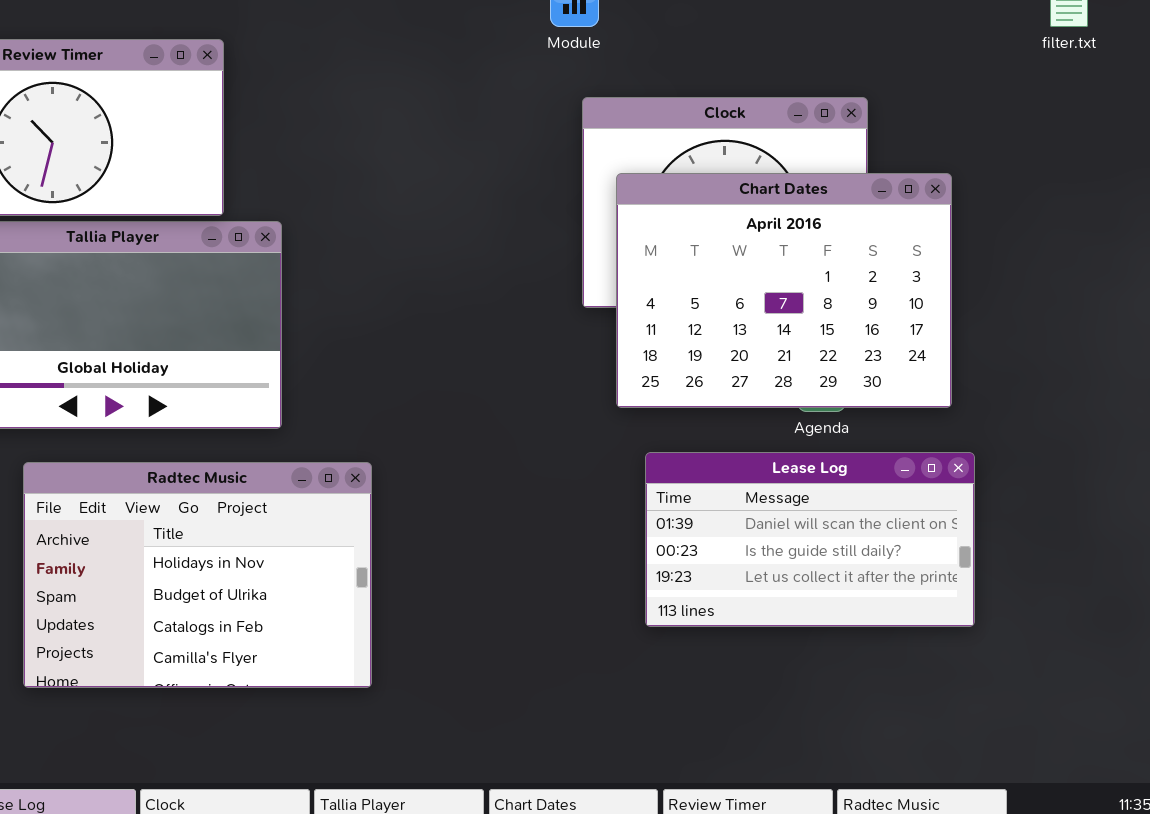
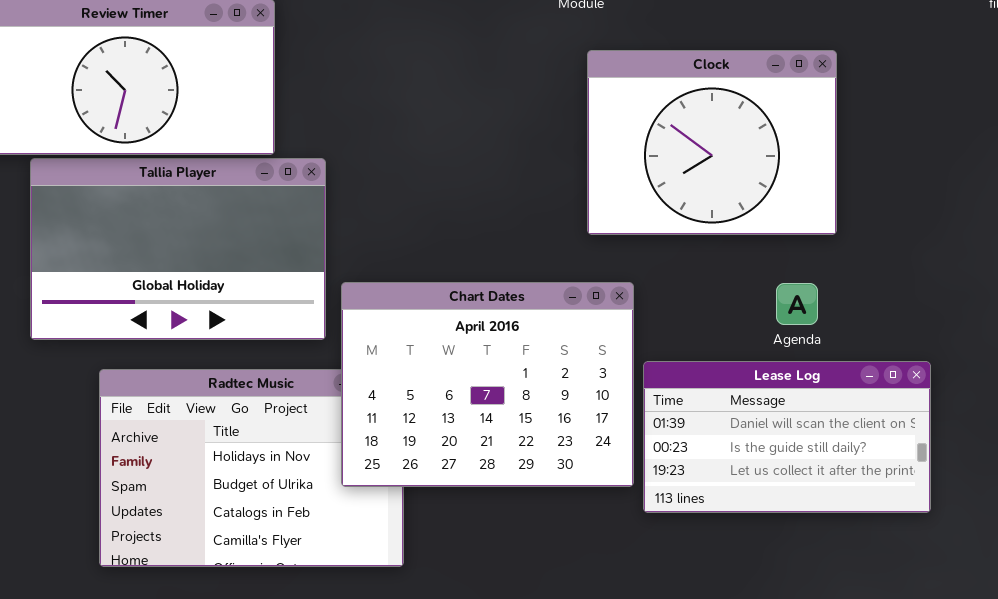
Chart Dates: [616,173,952,408] -> [341,282,634,487], moved

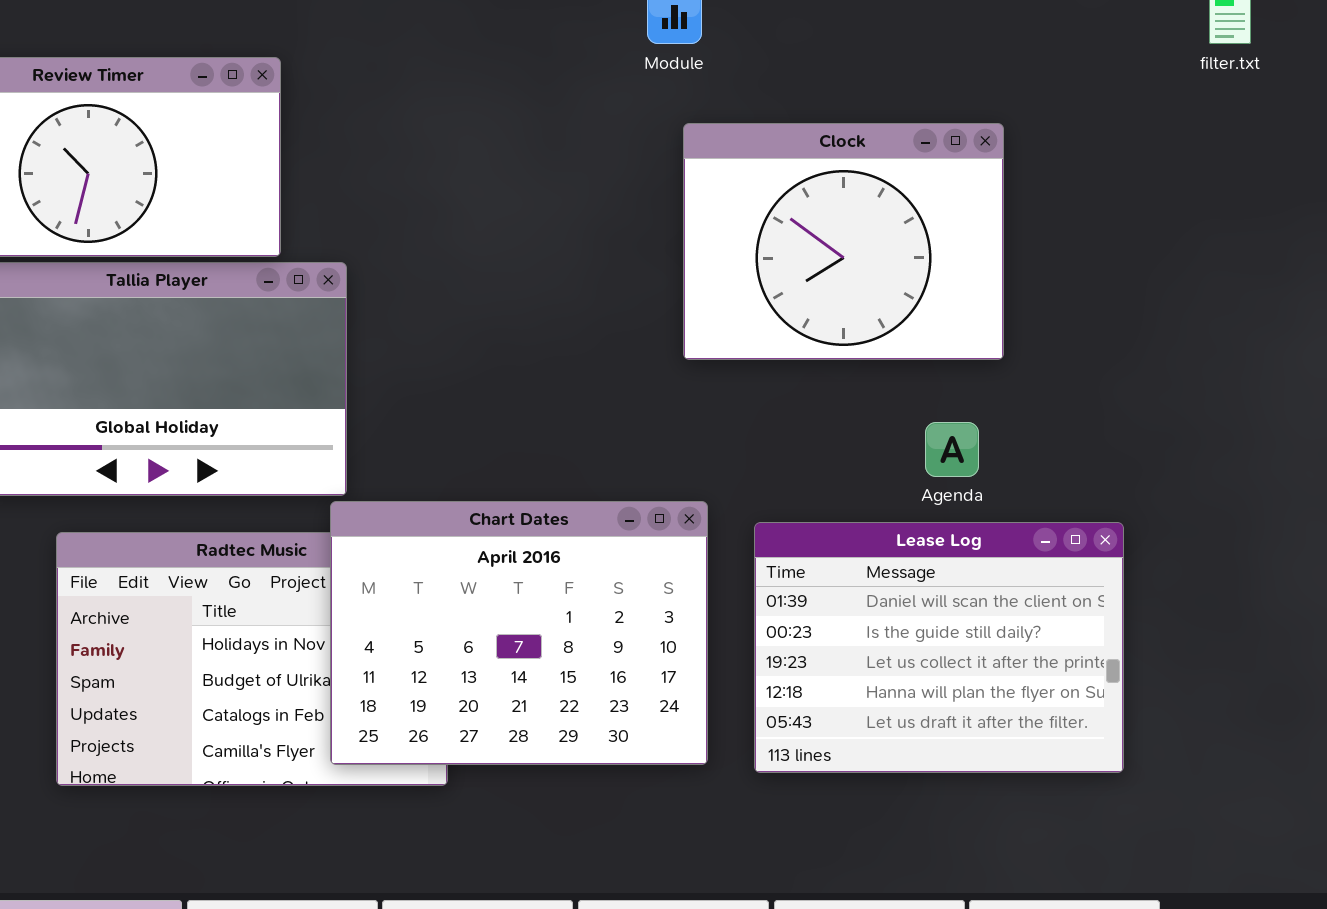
Chart Dates: [341,282,634,487] -> [330,501,708,765], moved
Lease Log: [643,361,931,513] -> [754,522,1124,773], resized

